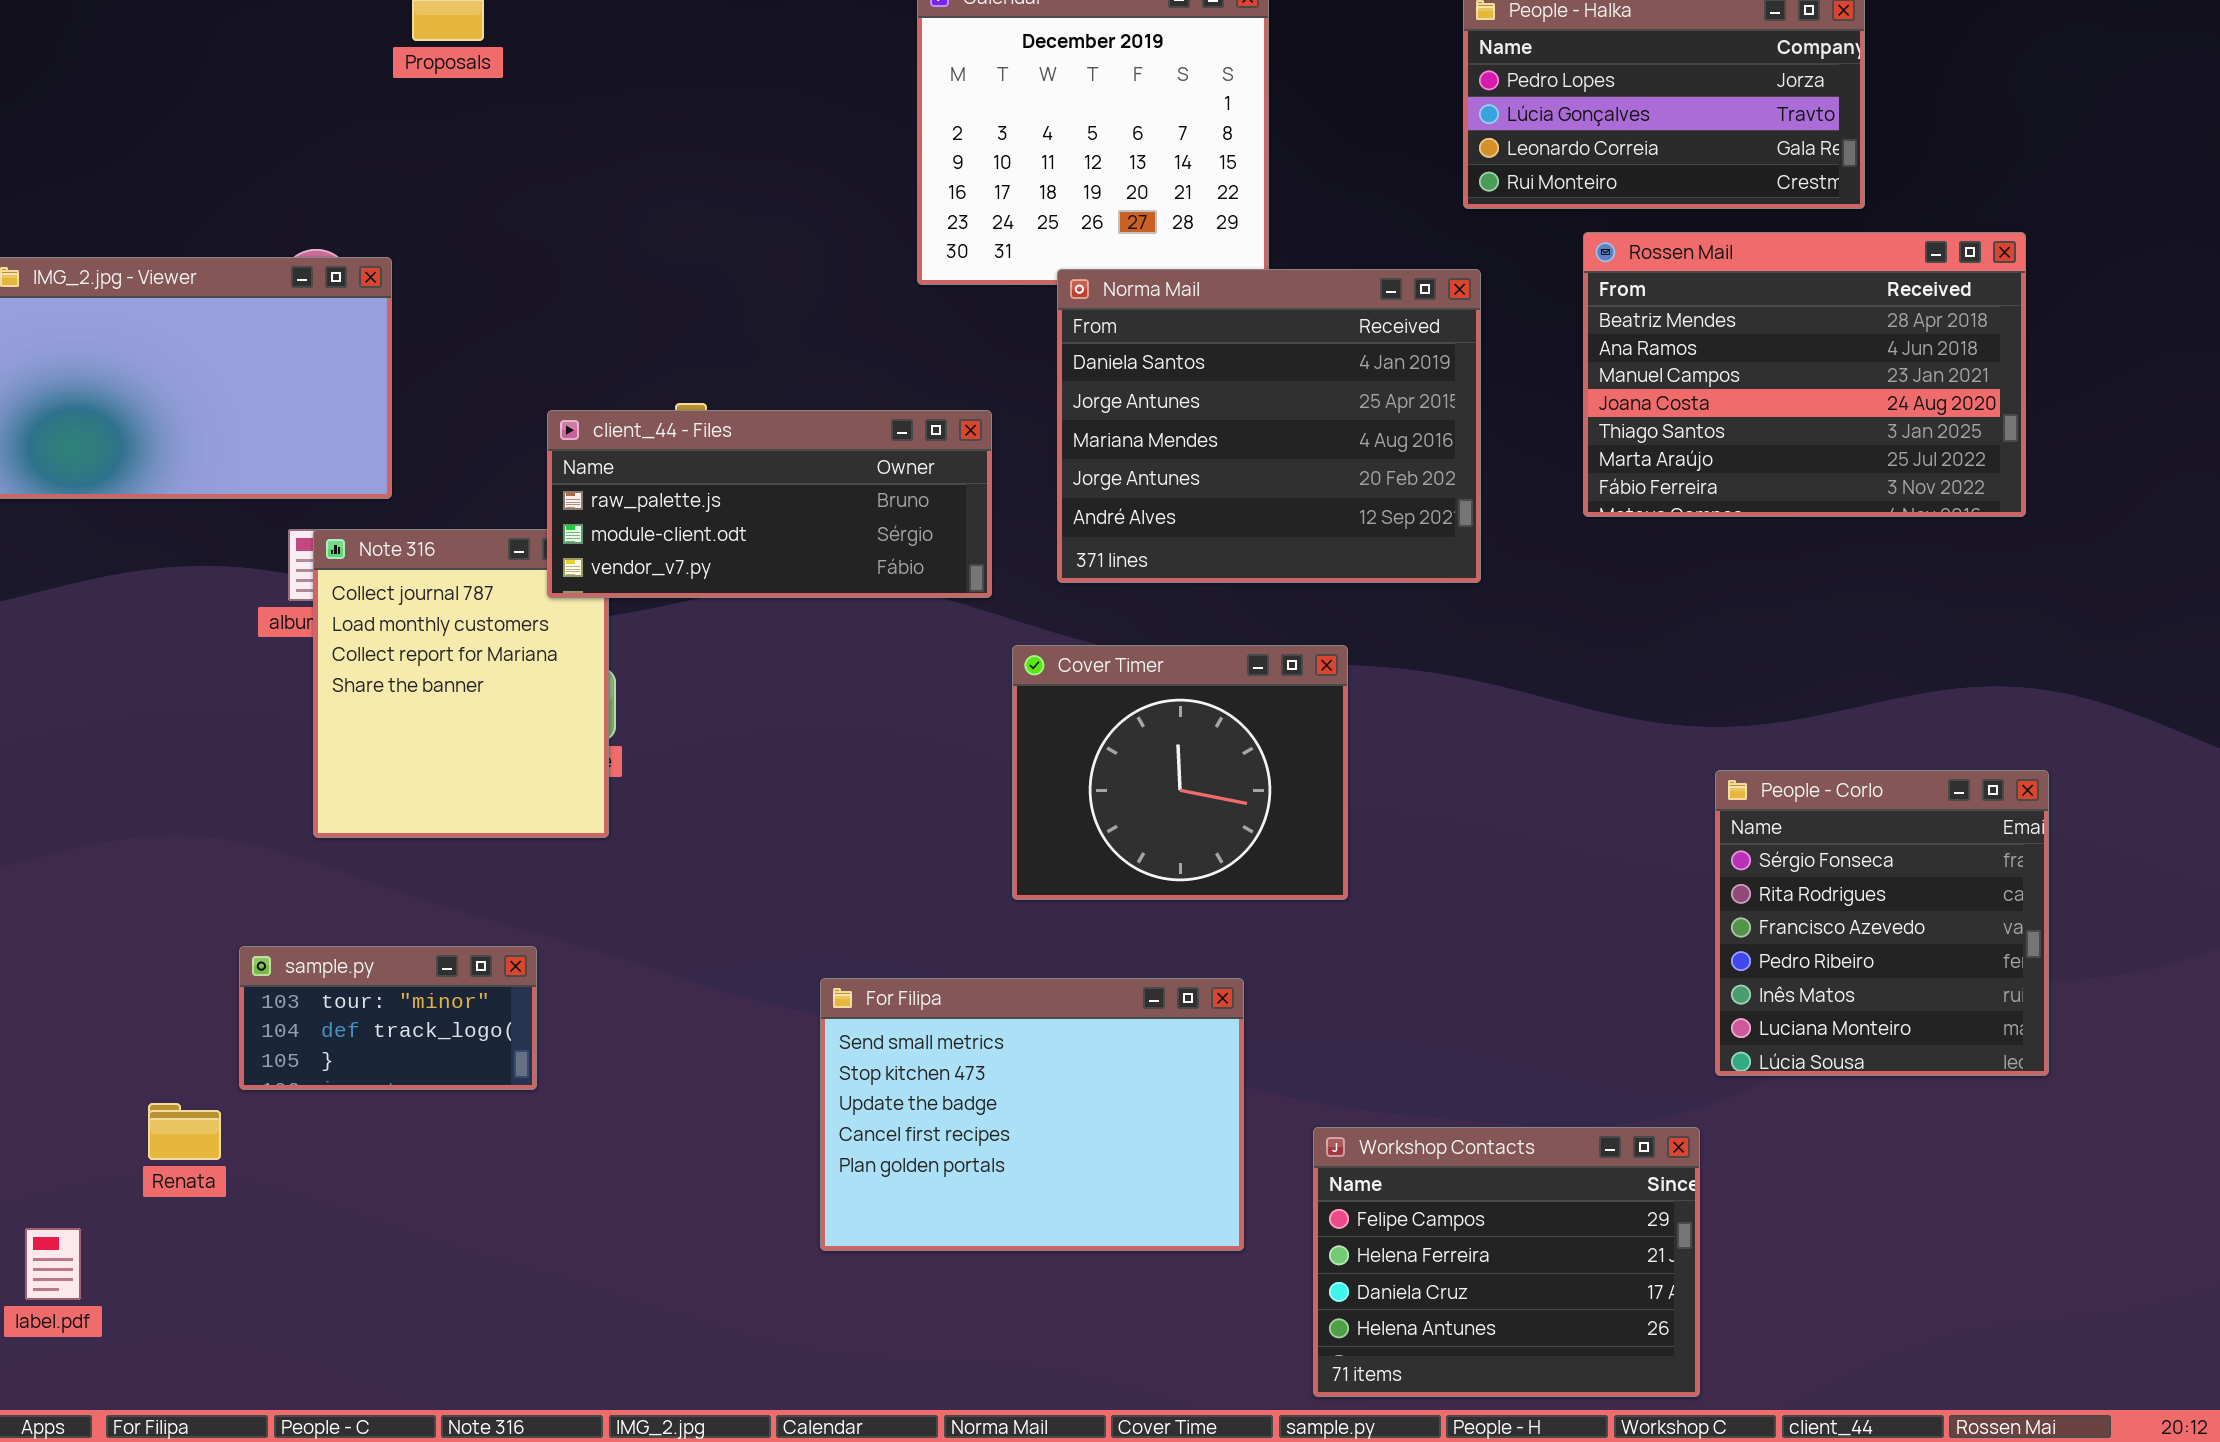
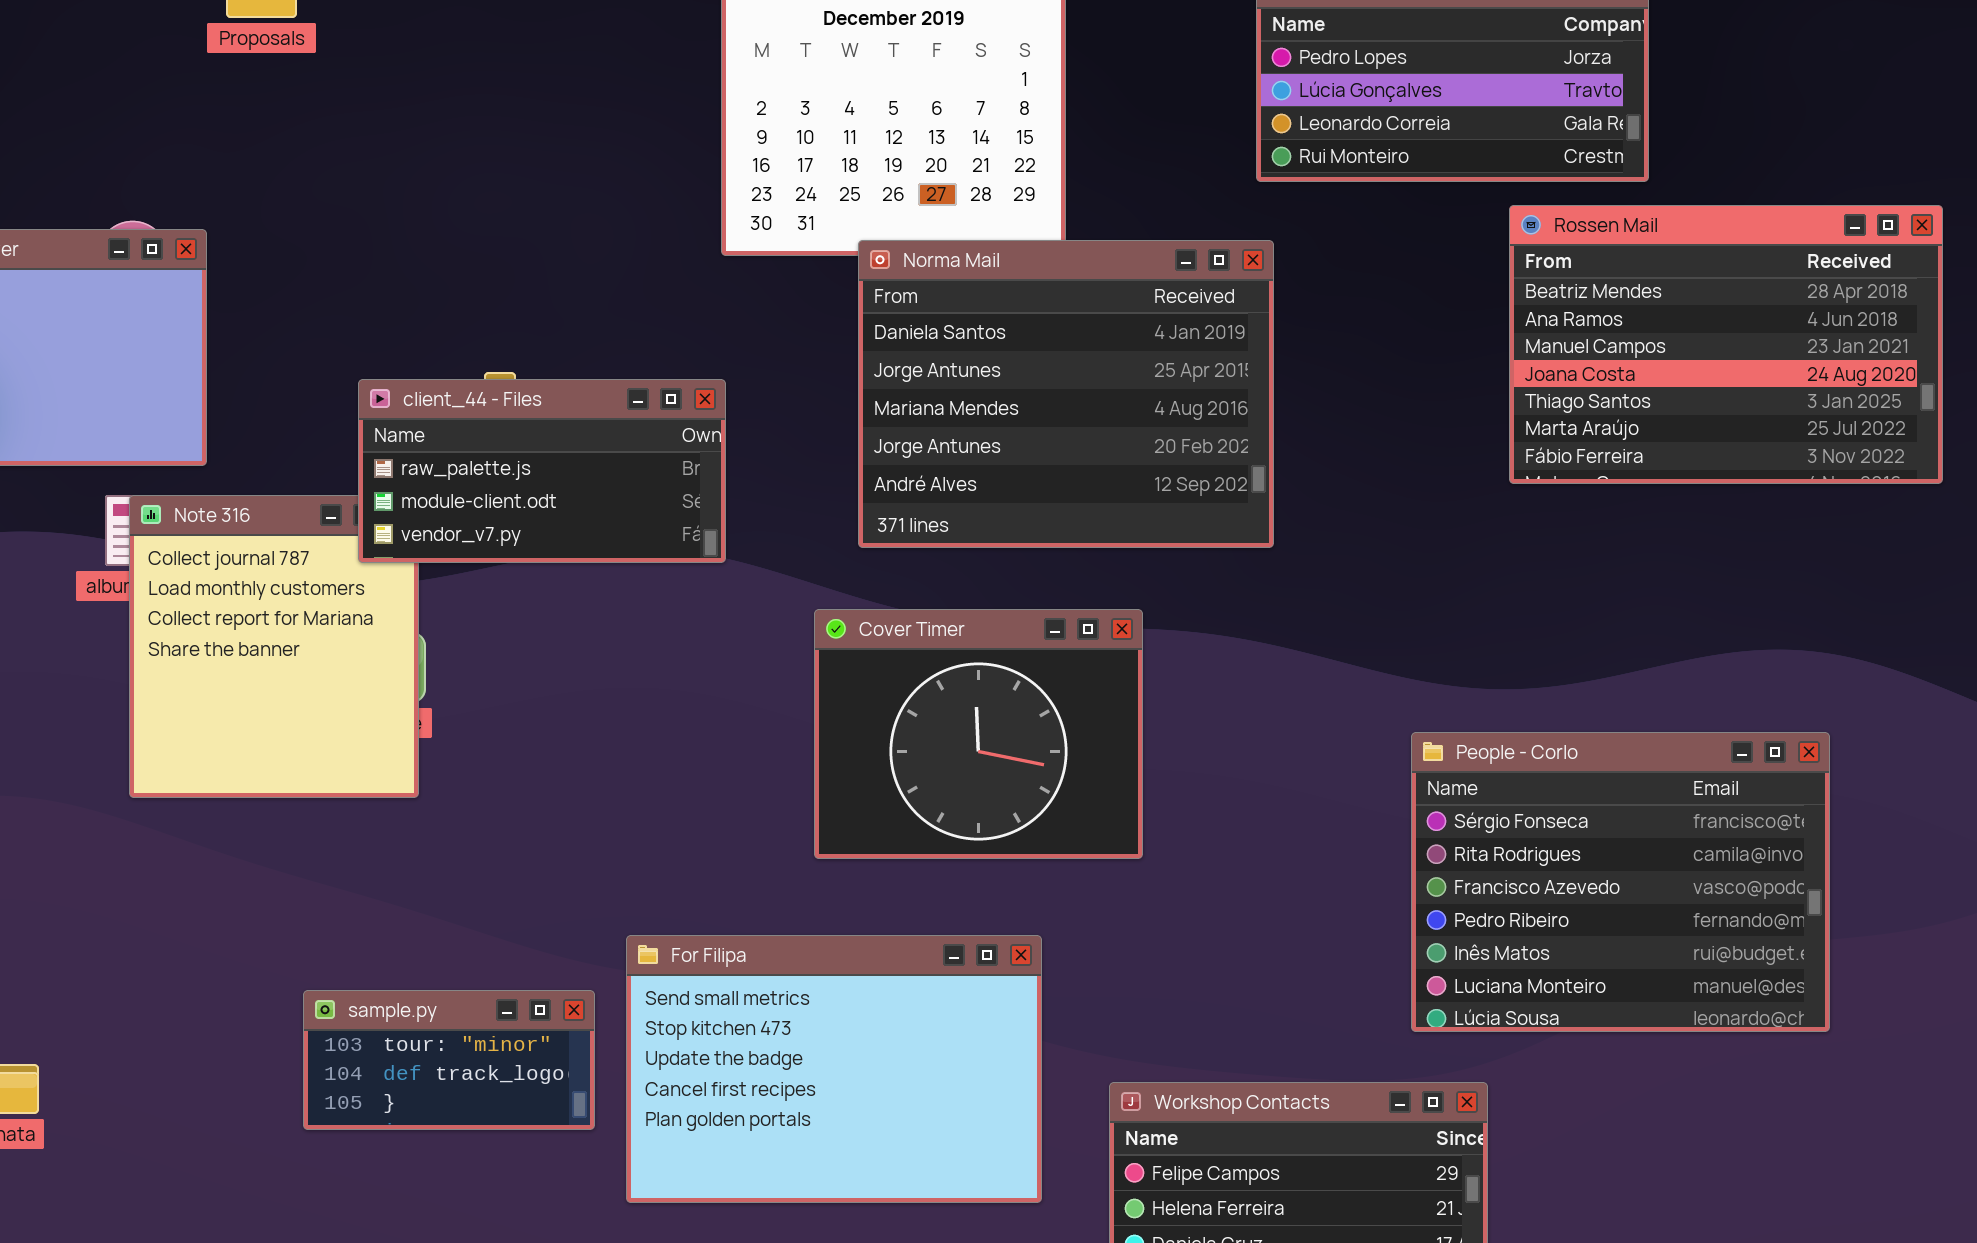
Rossen Mail: [1583,232,2026,517] -> [1509,205,1943,484], moved
client_44 - Files: [547,410,992,598] -> [358,379,726,563], resized
People - Corlo: [1715,770,2049,1076] -> [1411,732,1830,1032], resized
sample.py: [239,946,537,1090] -> [303,990,595,1130], moved

